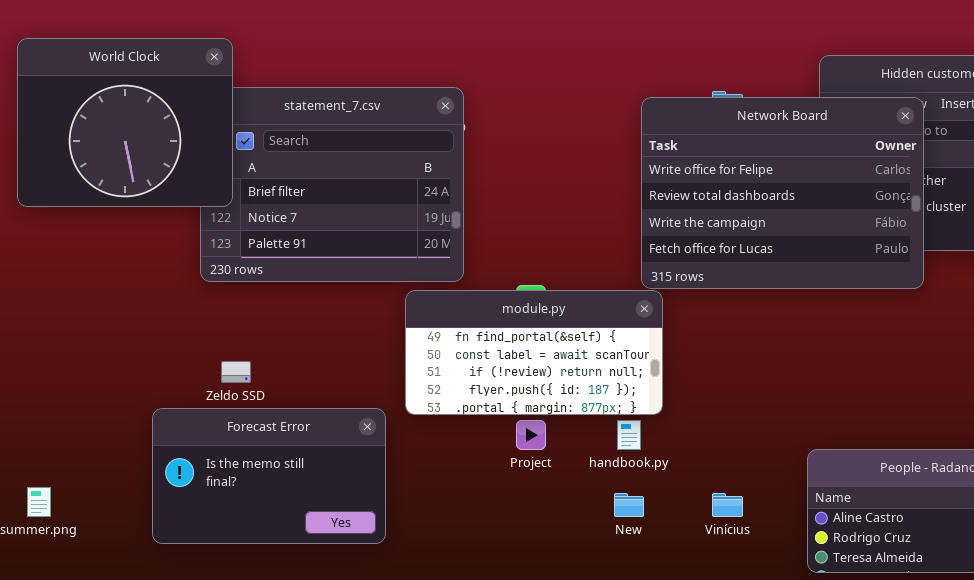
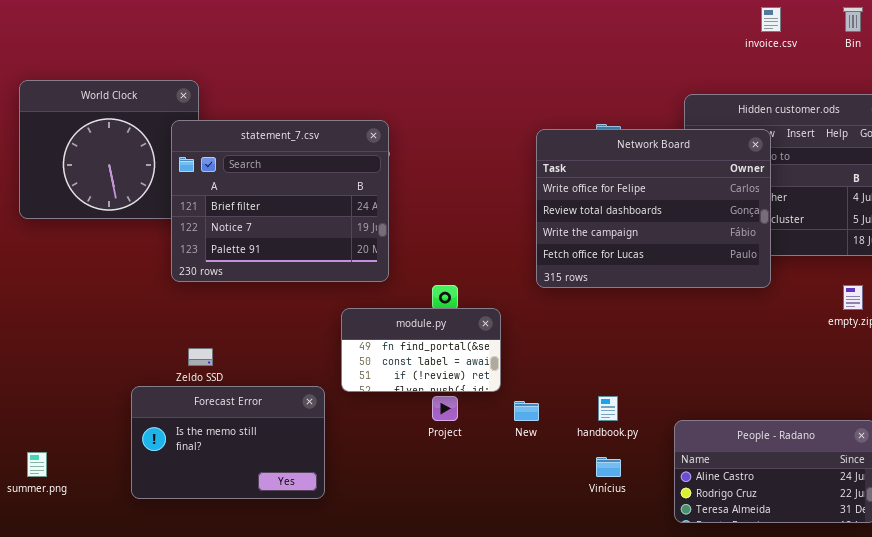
statement_7.csv: [200,87,464,282] -> [171,120,389,282], raised
module.py: [405,290,663,415] -> [341,308,501,392], resized
handbook.py: [617,420,641,450] -> [598,396,618,421], moved
New: [614,493,644,517] -> [514,401,539,421], moved

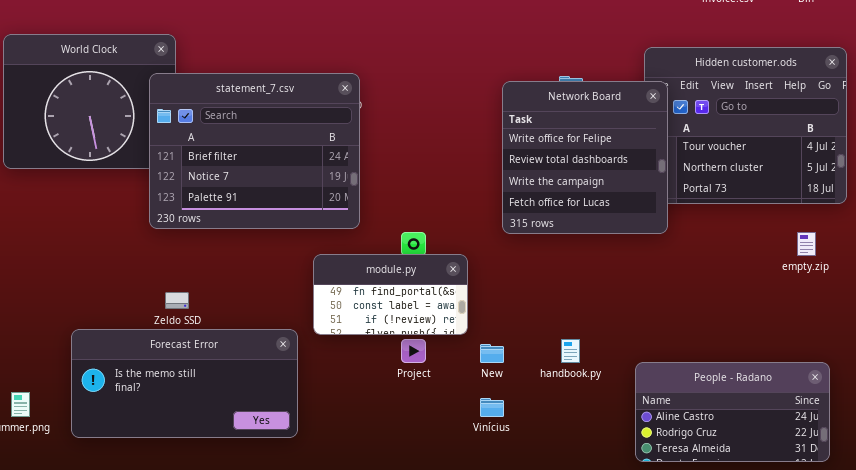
Network Board: [536,129,771,288] -> [502,81,668,234], resized
Forecast Error: [131,386,325,499] -> [71,329,298,438], resized
Vinícius: [596,457,621,477] -> [480,398,504,417], moved

